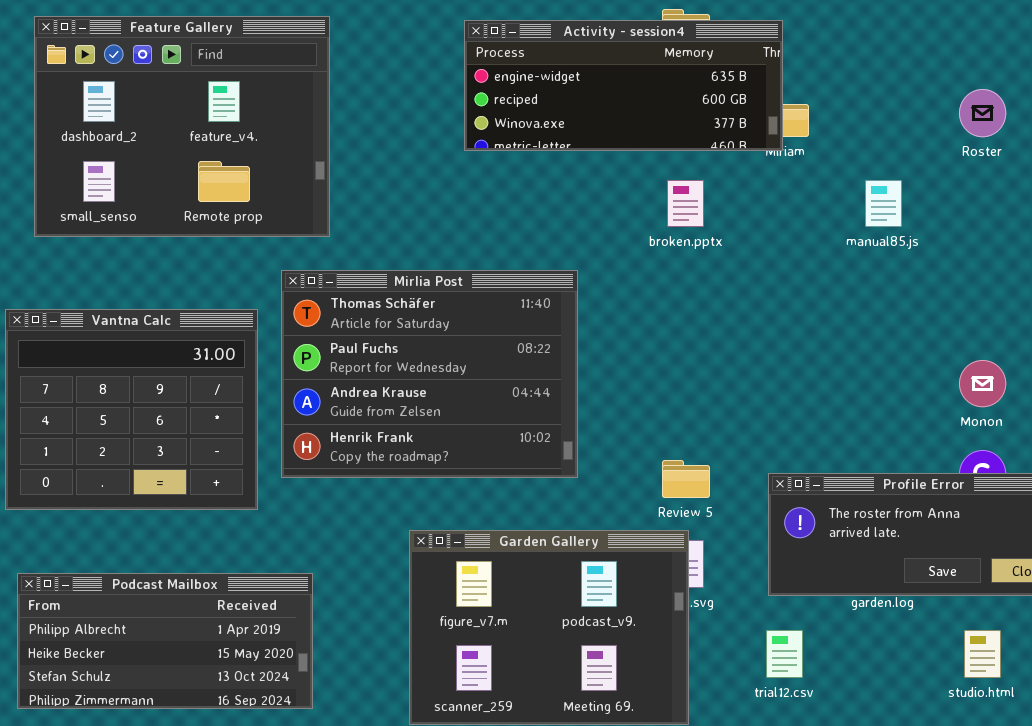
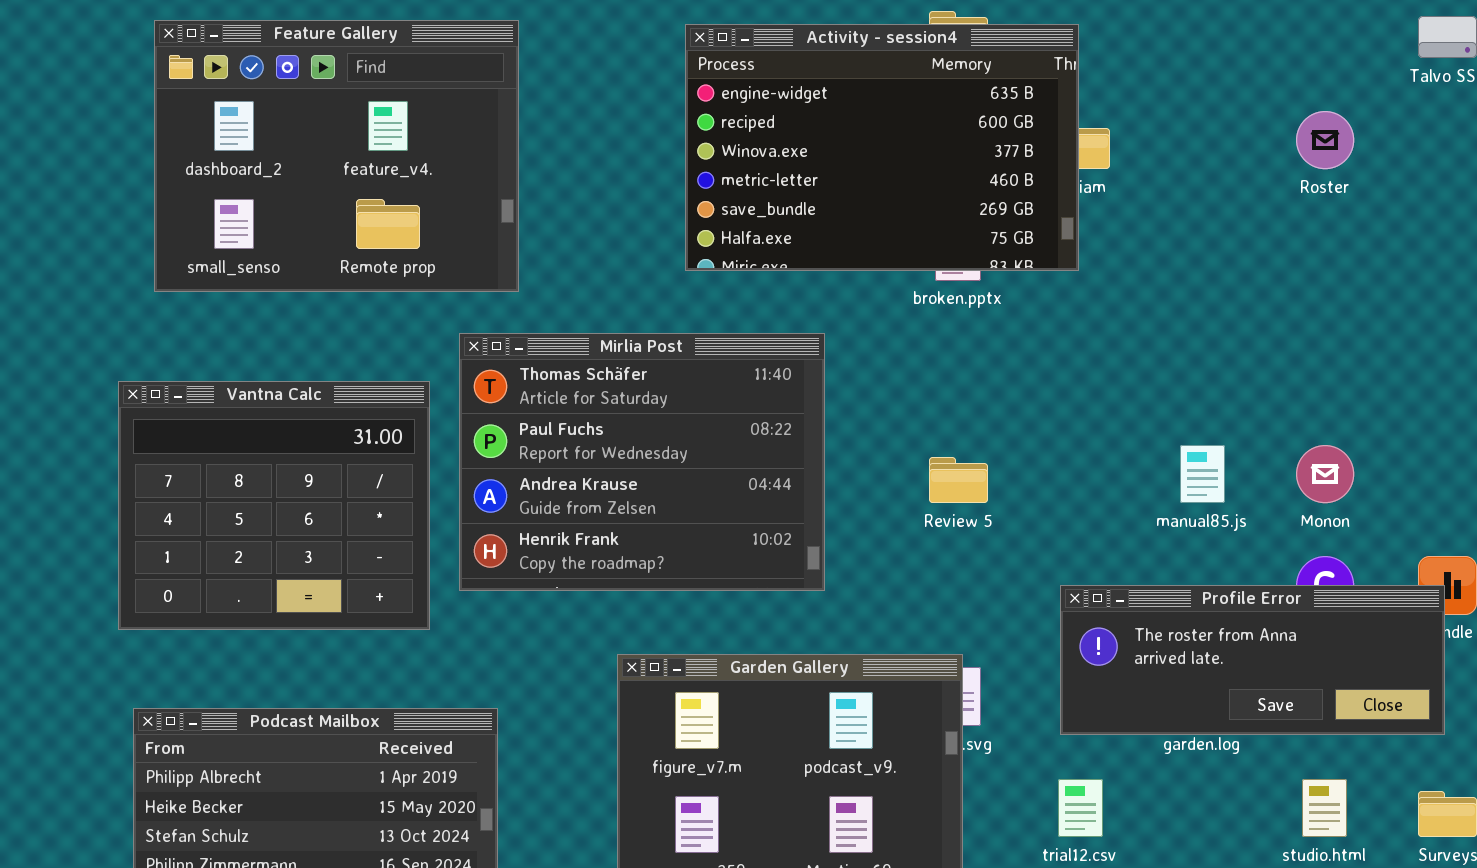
Activity - session4: [464,20,783,151] -> [685,24,1079,271], resized
manual85.js: [865,180,902,227] -> [1180,445,1225,503], moved
Review 5: [662,460,710,498] -> [929,457,988,503], moved

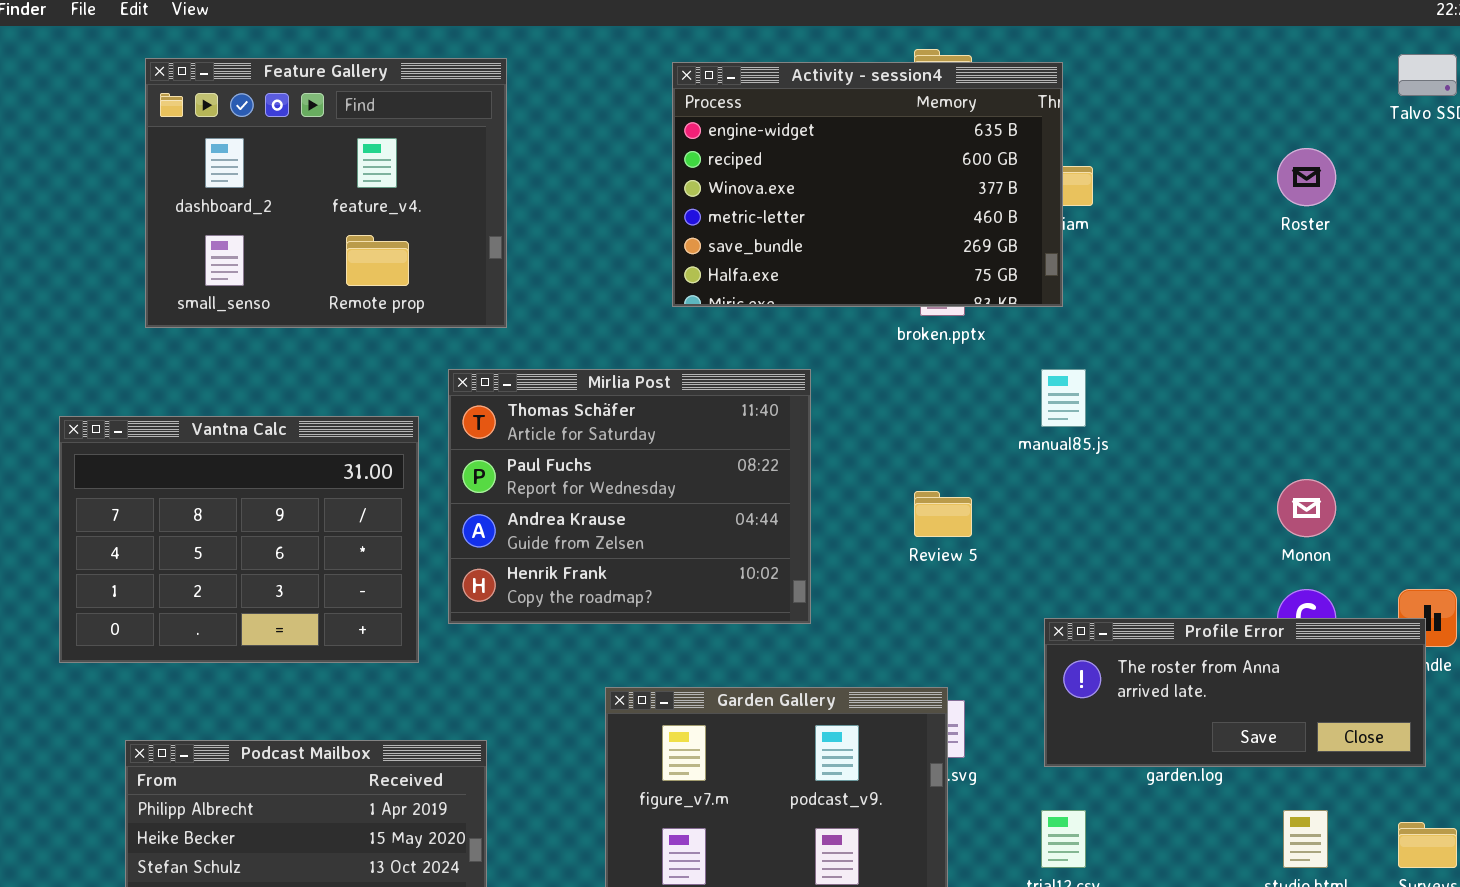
Vantna Calc: [118,381,430,630] -> [59,416,419,663], resized
manual85.js: [1180,445,1225,503] -> [1041,369,1086,427], moved

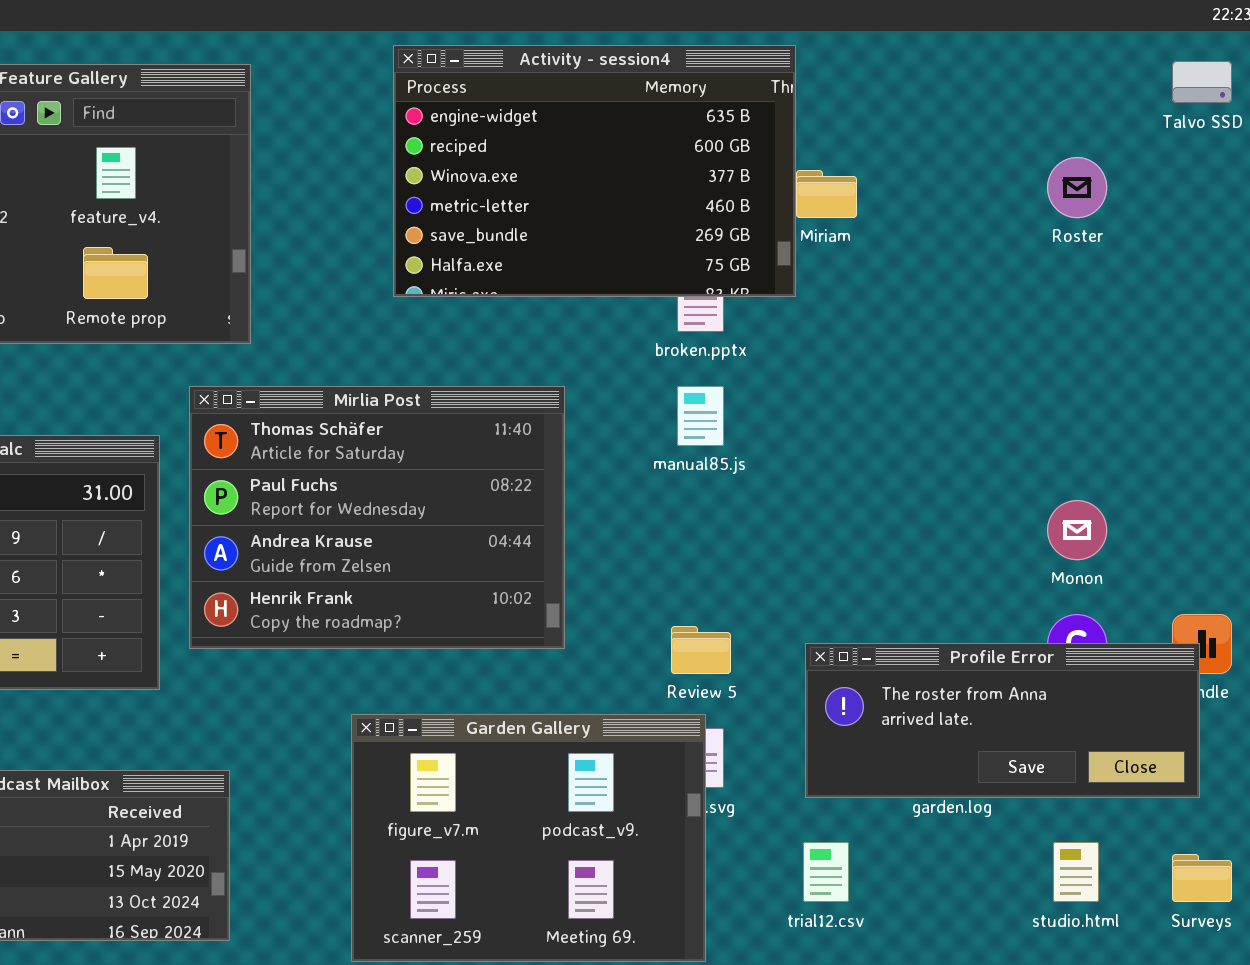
Activity - session4: [672,62,1063,307] -> [393,45,796,297], moved
manual85.js: [1041,369,1086,427] -> [677,386,724,446], moved
Review 5: [914,491,972,537] -> [671,626,731,674], moved

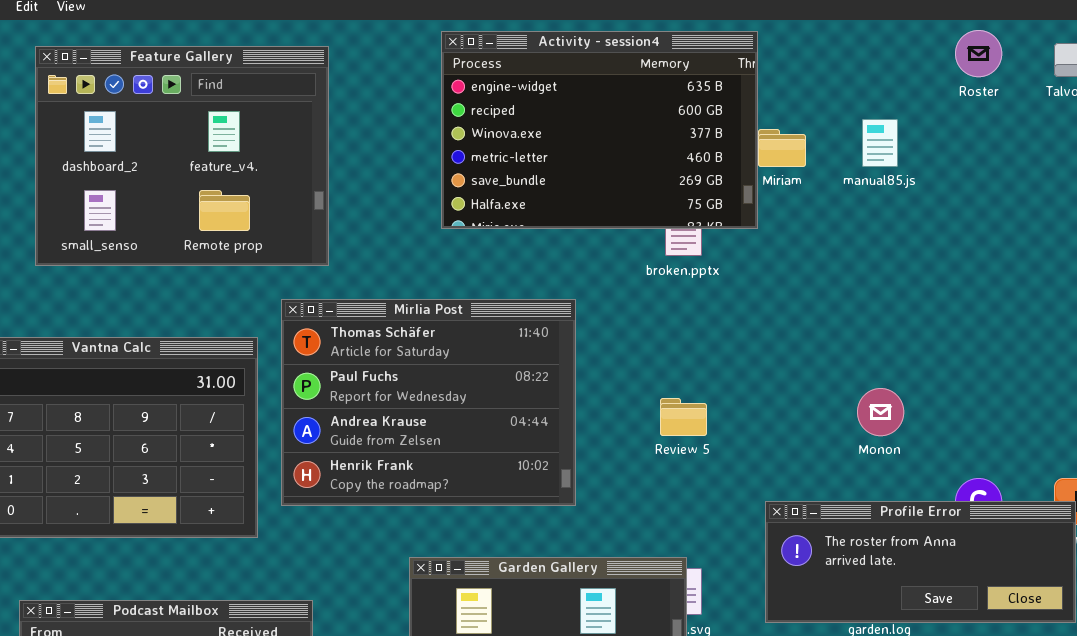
Roster: [1047,157,1107,218] -> [955,30,1002,77], moved
manual85.js: [677,386,724,446] -> [862,119,898,167], moved
Monon: [1047,500,1107,560] -> [857,388,904,436], moved
Review 5: [671,626,731,674] -> [660,398,707,436], moved

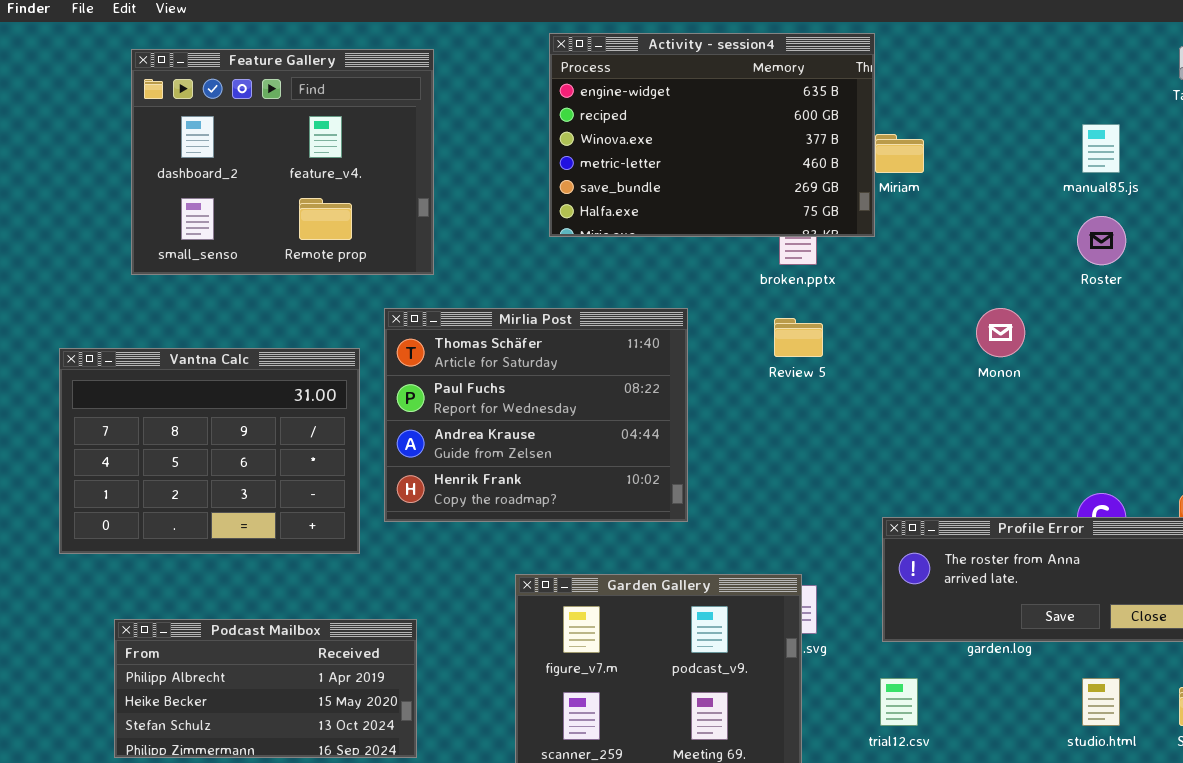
Roster: [955,30,1002,77] -> [1077,216,1126,265], moved
manual85.js: [862,119,898,167] -> [1082,124,1120,173], moved
Monon: [857,388,904,436] -> [976,308,1025,357], moved
Review 5: [660,398,707,436] -> [774,318,823,357], moved

